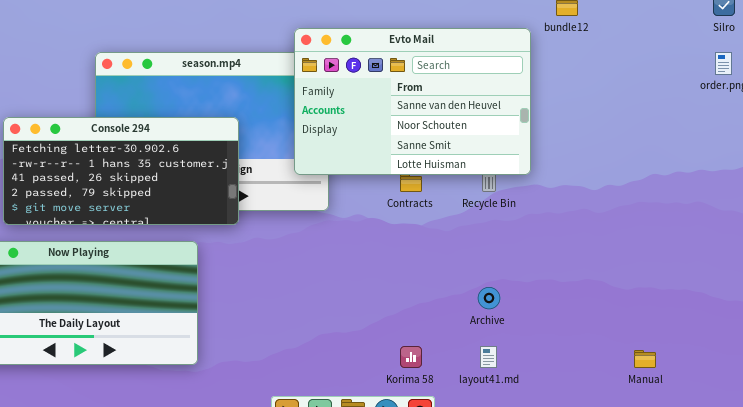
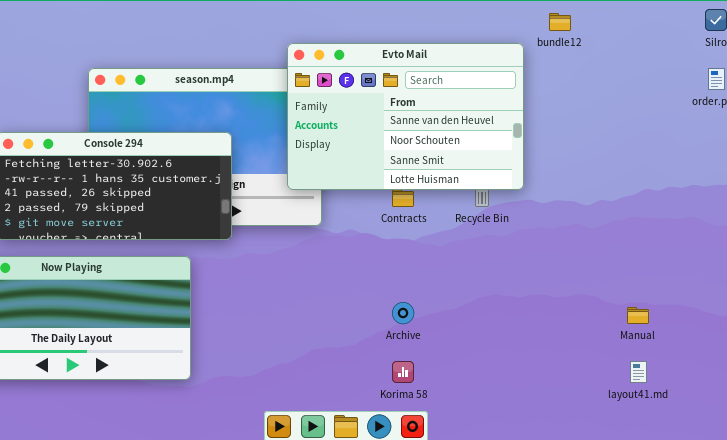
Archive: [478,287,500,309] -> [392,302,414,324], moved
layout41.md: [480,346,497,368] -> [630,361,647,383], moved
Manual: [634,350,656,368] -> [627,307,649,324], moved

